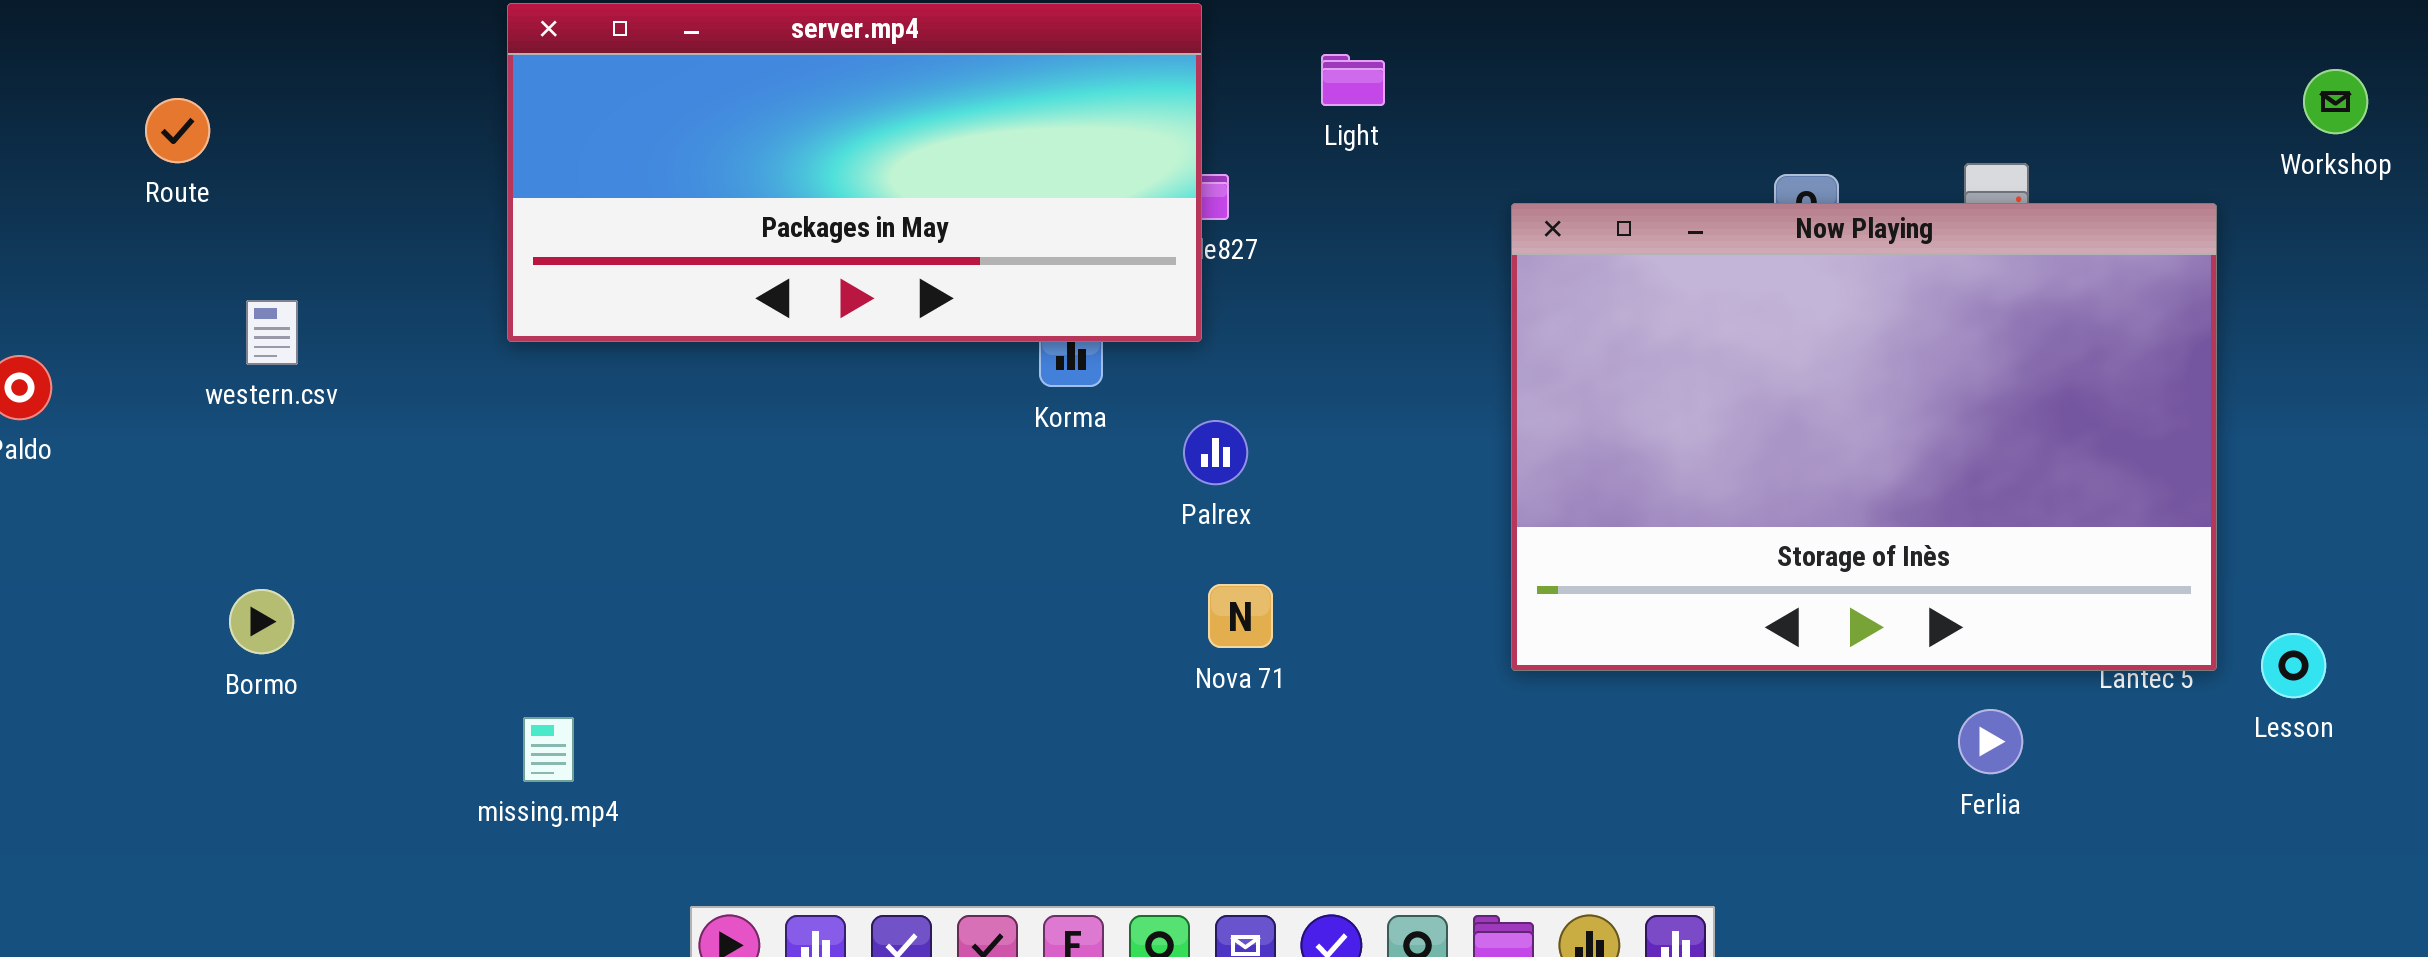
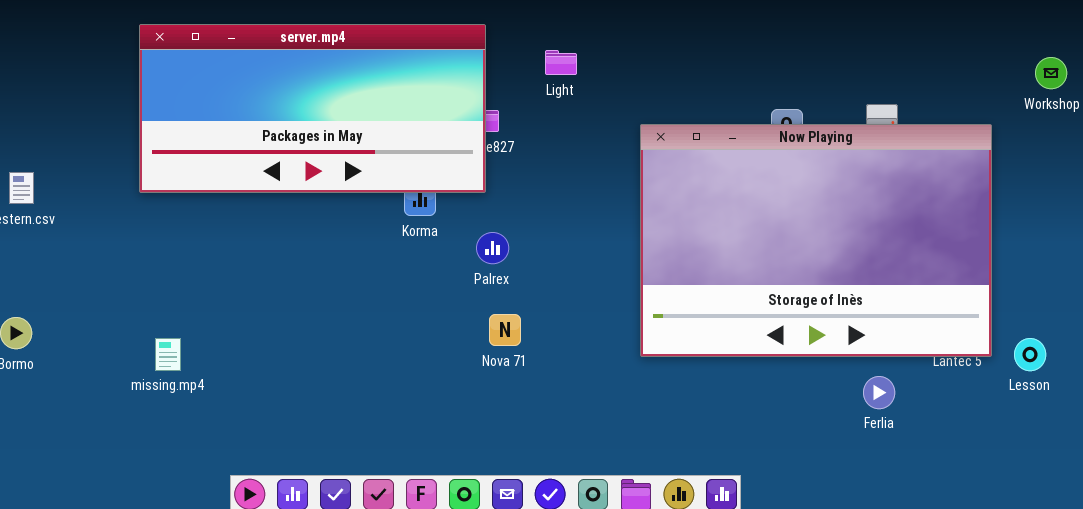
missing.mp4: [523,717,574,782] -> [155,338,181,371], moved

